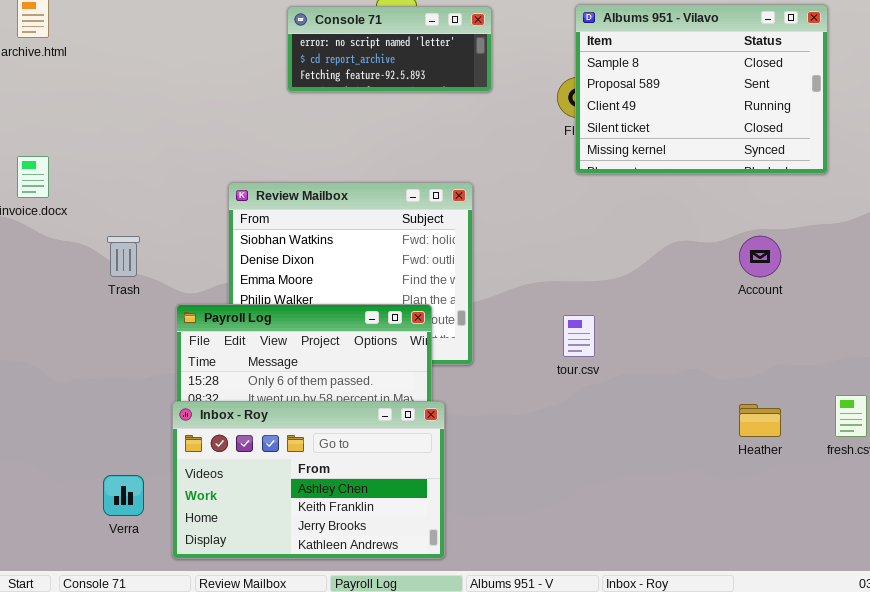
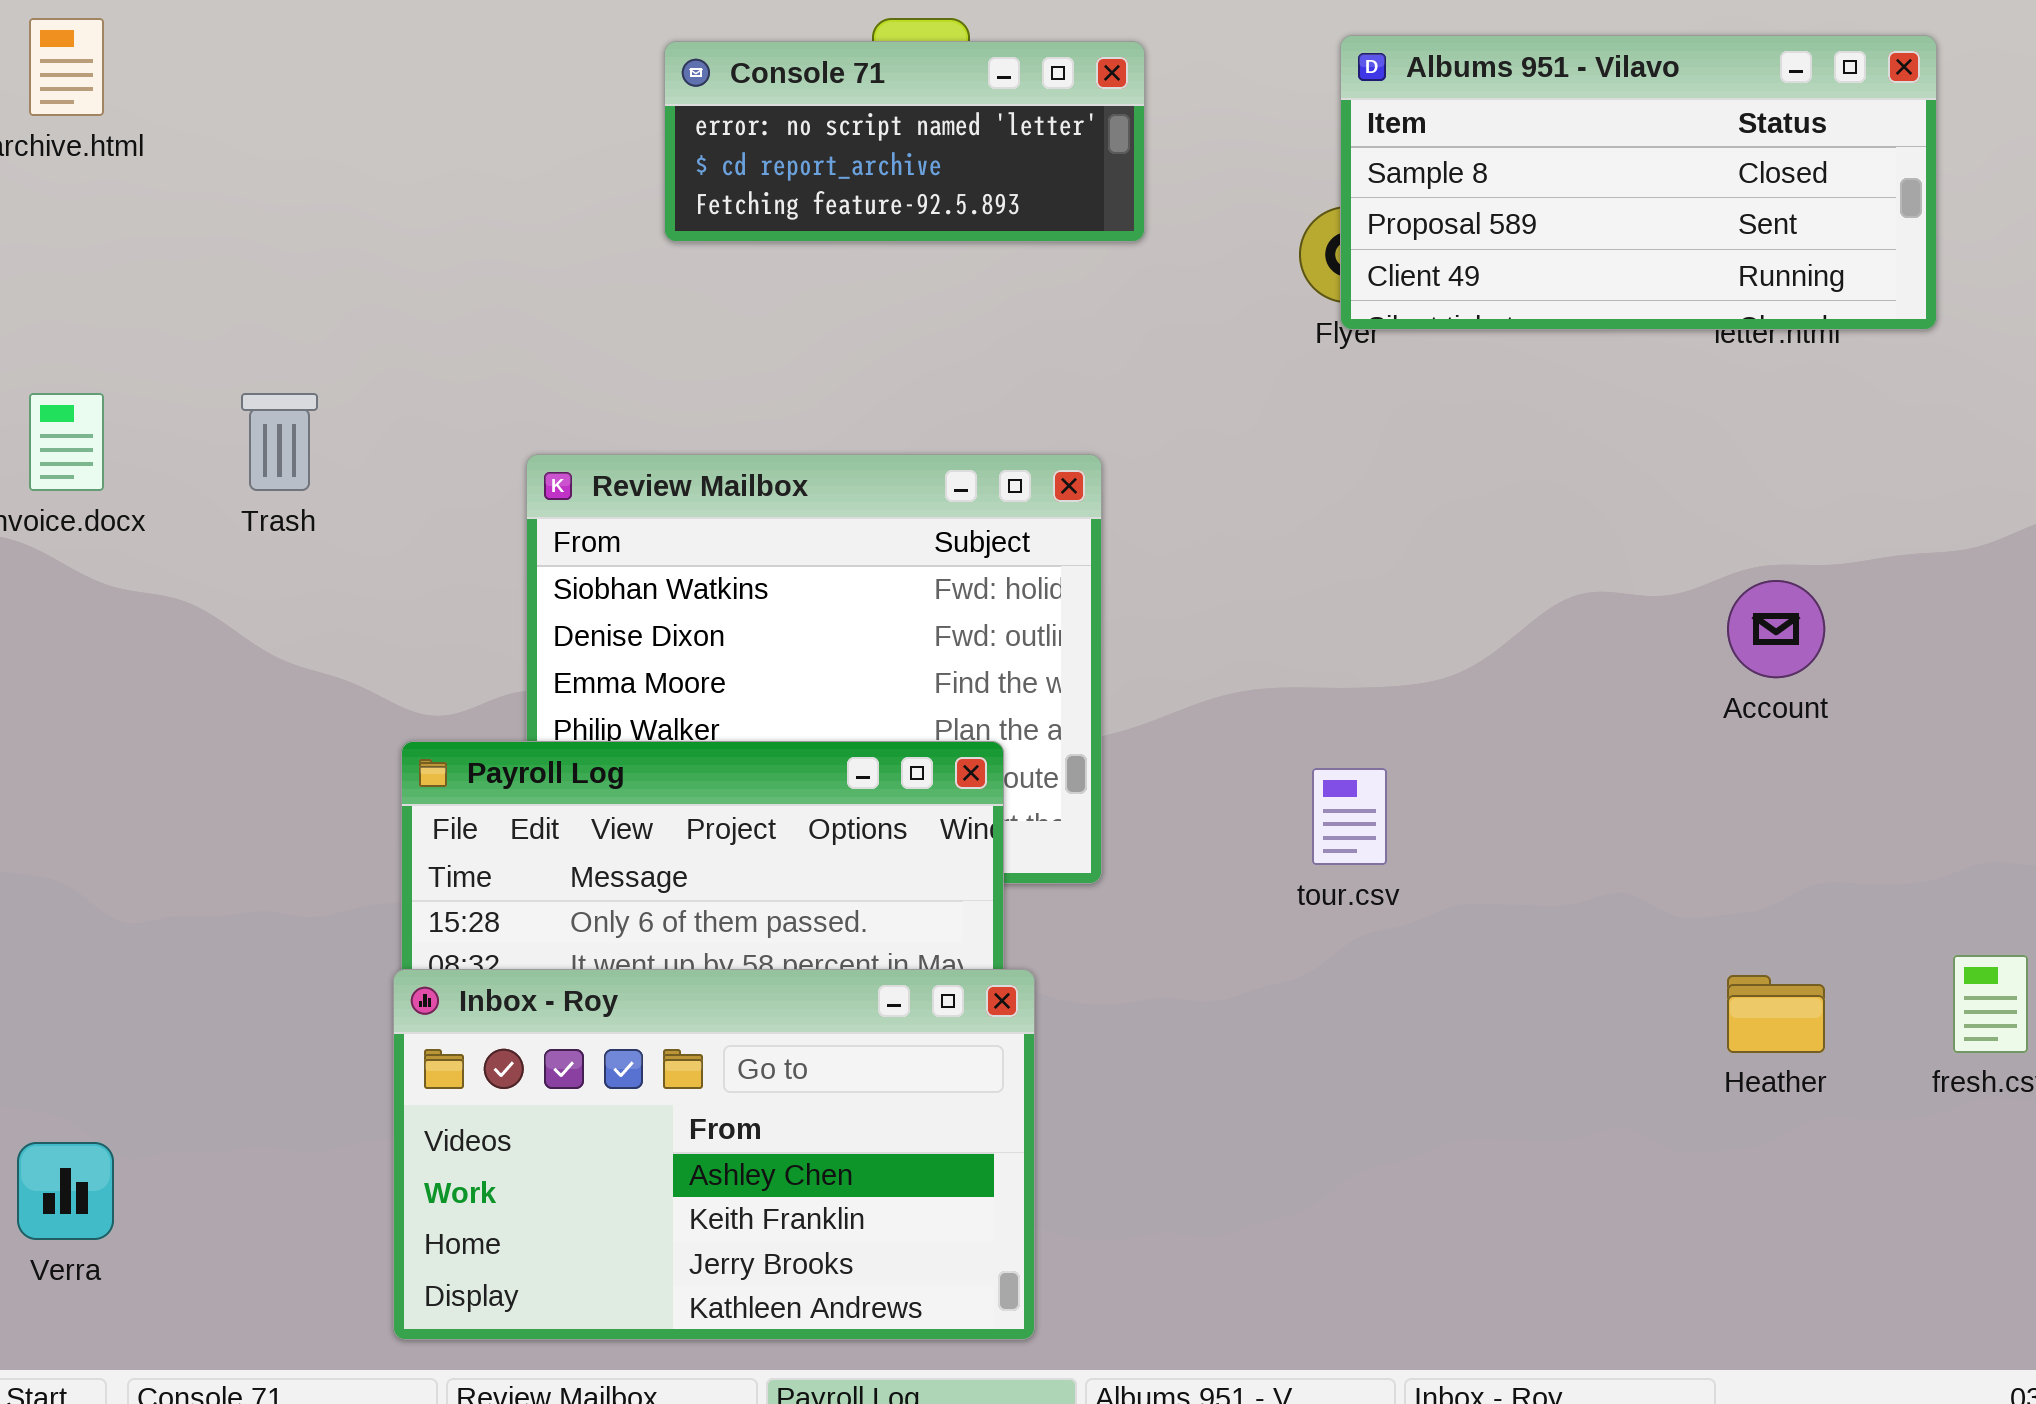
Albums 951 - Vilavo: [575,4,828,174] -> [1340,35,1937,330], resized
Trash: [107,236,140,277] -> [241,393,318,491], moved
Verra: [103,475,144,516] -> [17,1142,114,1240], moved

